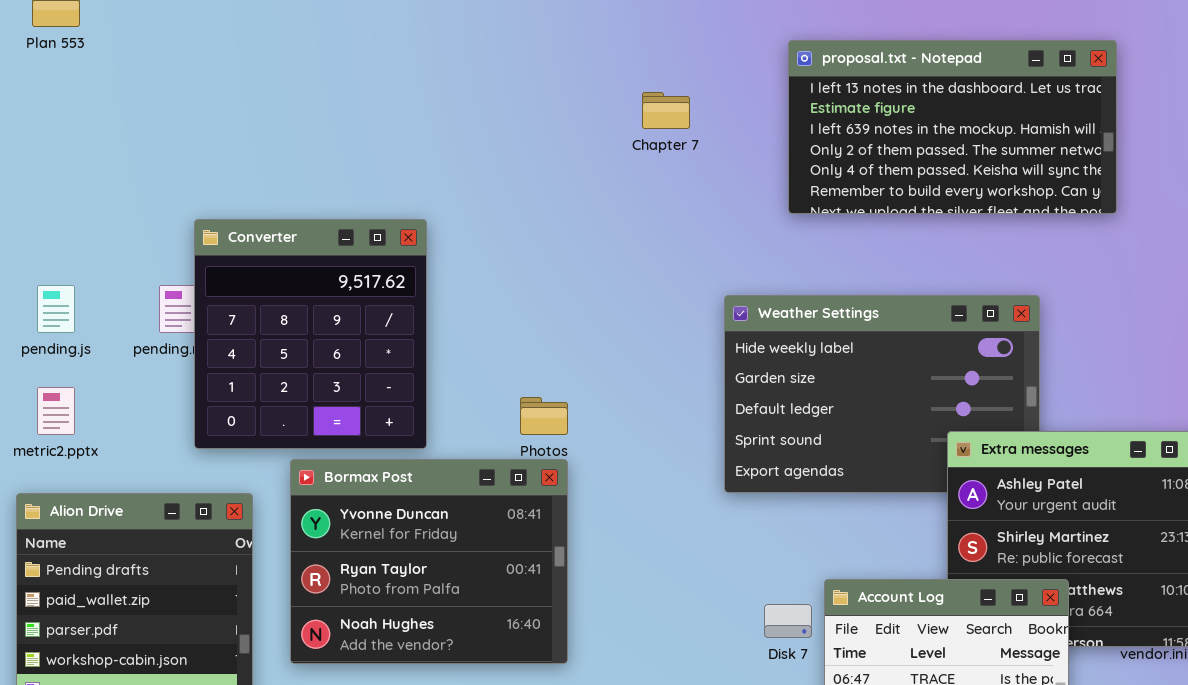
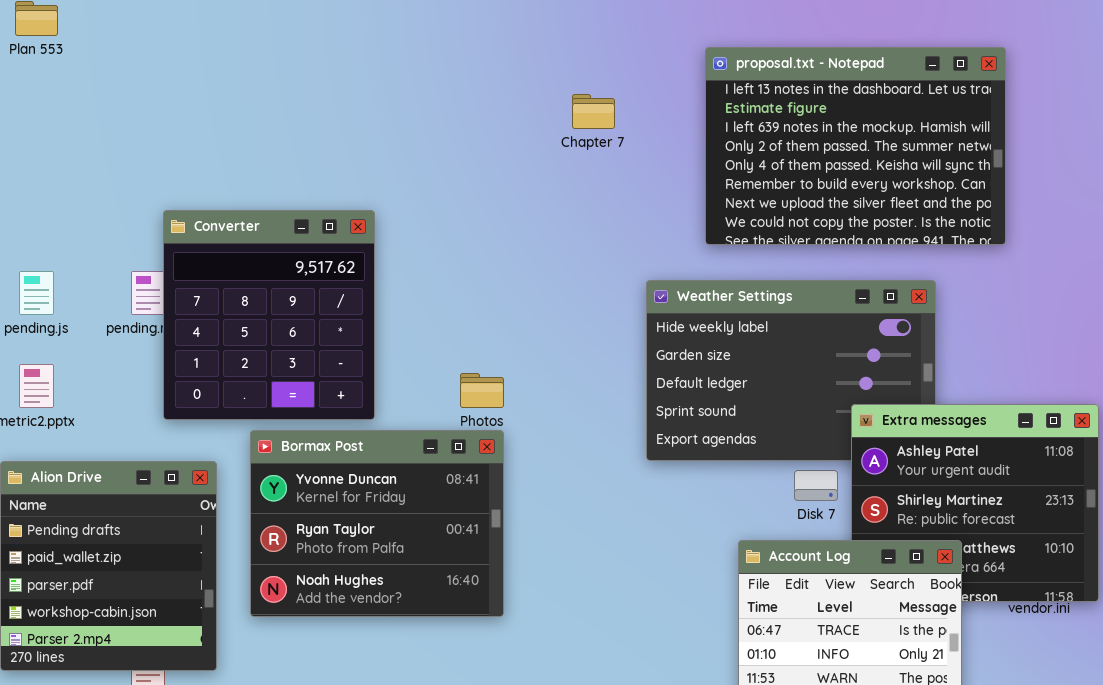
proposal.txt - Notepad: [788,40,1117,214] -> [705,47,1006,245], resized
Disk 7: [764,604,812,638] -> [794,470,838,501], moved

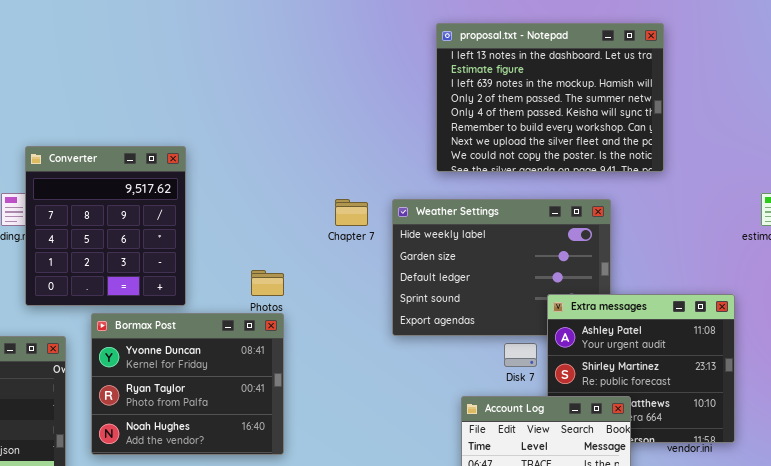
Chapter 7: [572,94,615,129] -> [335,199,368,226], moved

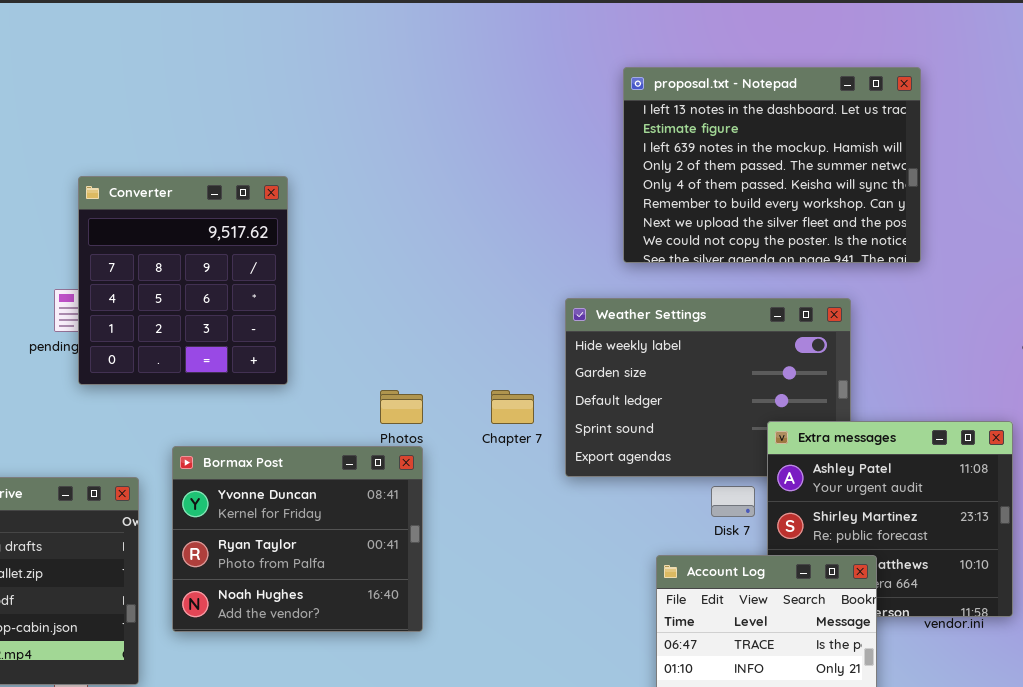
Converter: [25,146,186,306] -> [78,176,288,385], moved
Chapter 7: [335,199,368,226] -> [491,390,534,424], moved

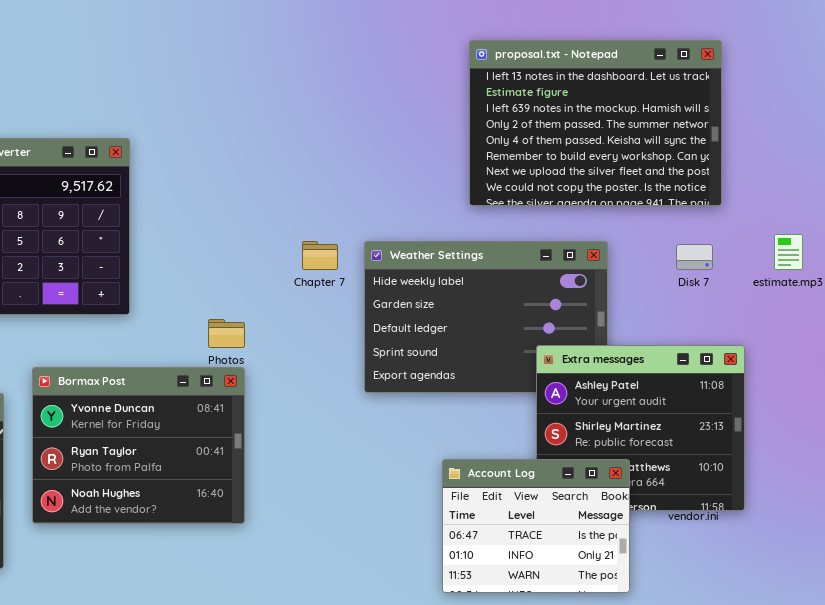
proposal.txt - Notepad: [623,67,921,263] -> [469,40,722,206], moved
Chapter 7: [491,390,534,424] -> [302,241,338,270], moved
Disk 7: [711,486,755,517] -> [676,244,713,270], moved

